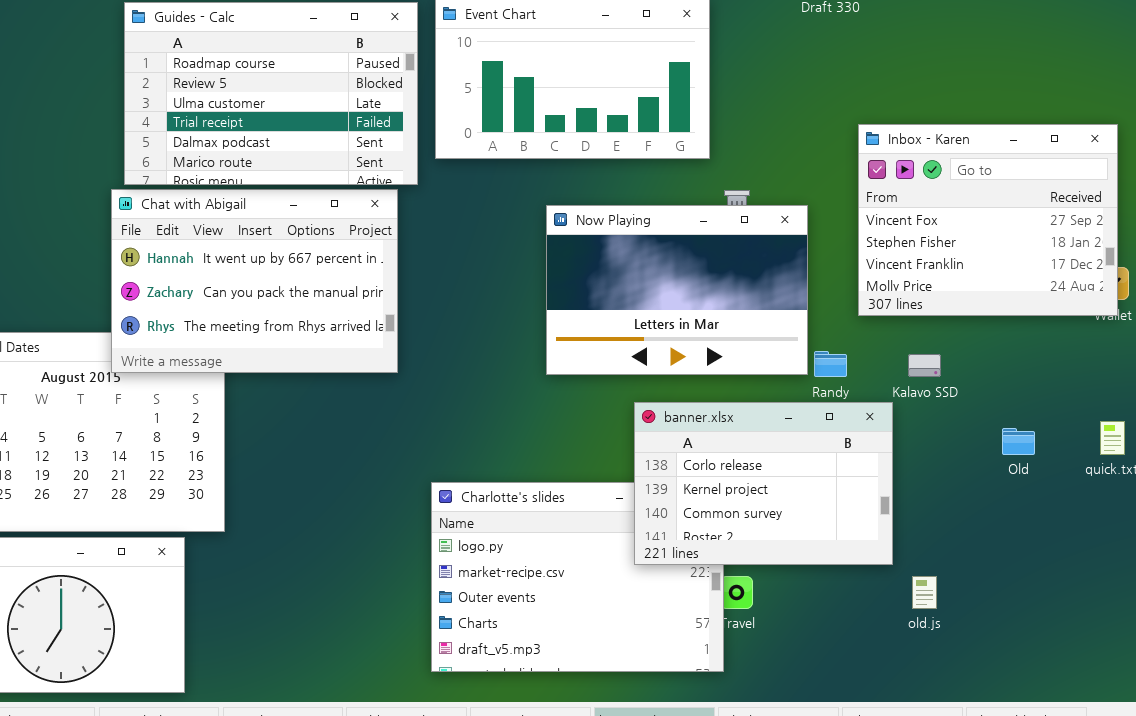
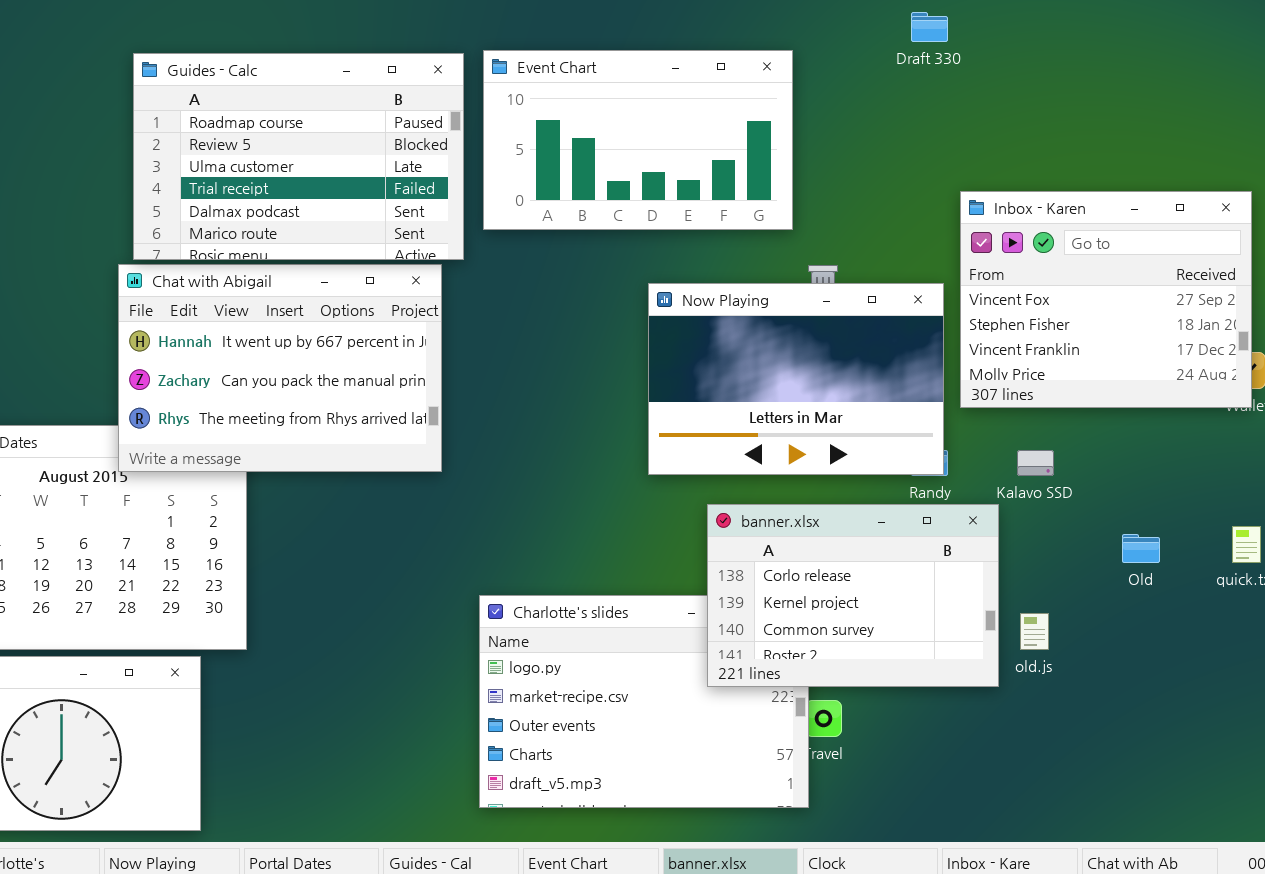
Now Playing: [546,205,808,375] -> [648,283,944,475], moved
old.js: [912,576,937,609] -> [1020,613,1049,650], moved

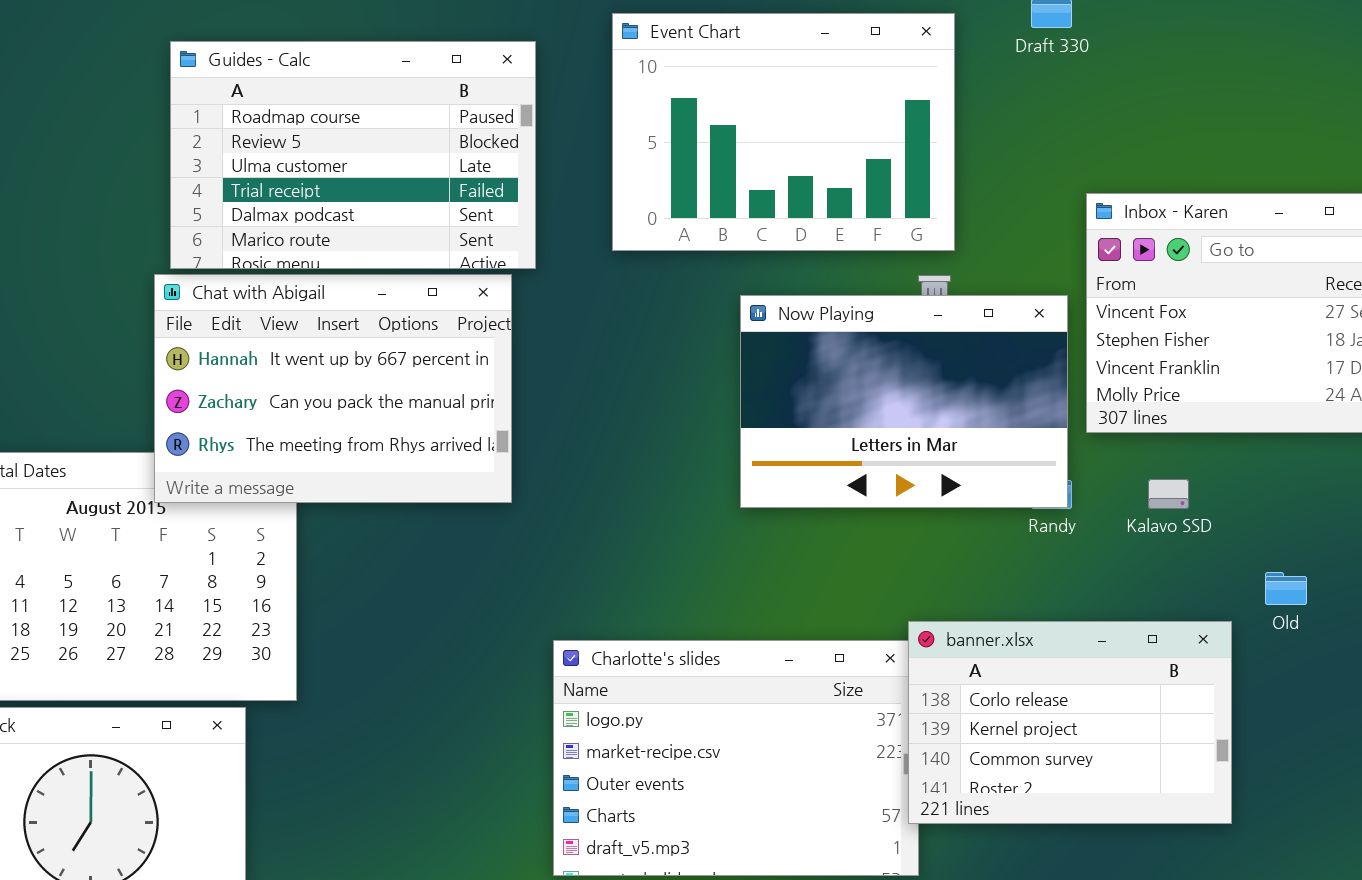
Event Chart: [483,50,793,230] -> [612,13,955,251], moved, resized
banner.xlsx: [707,504,999,687] -> [908,621,1232,824], moved

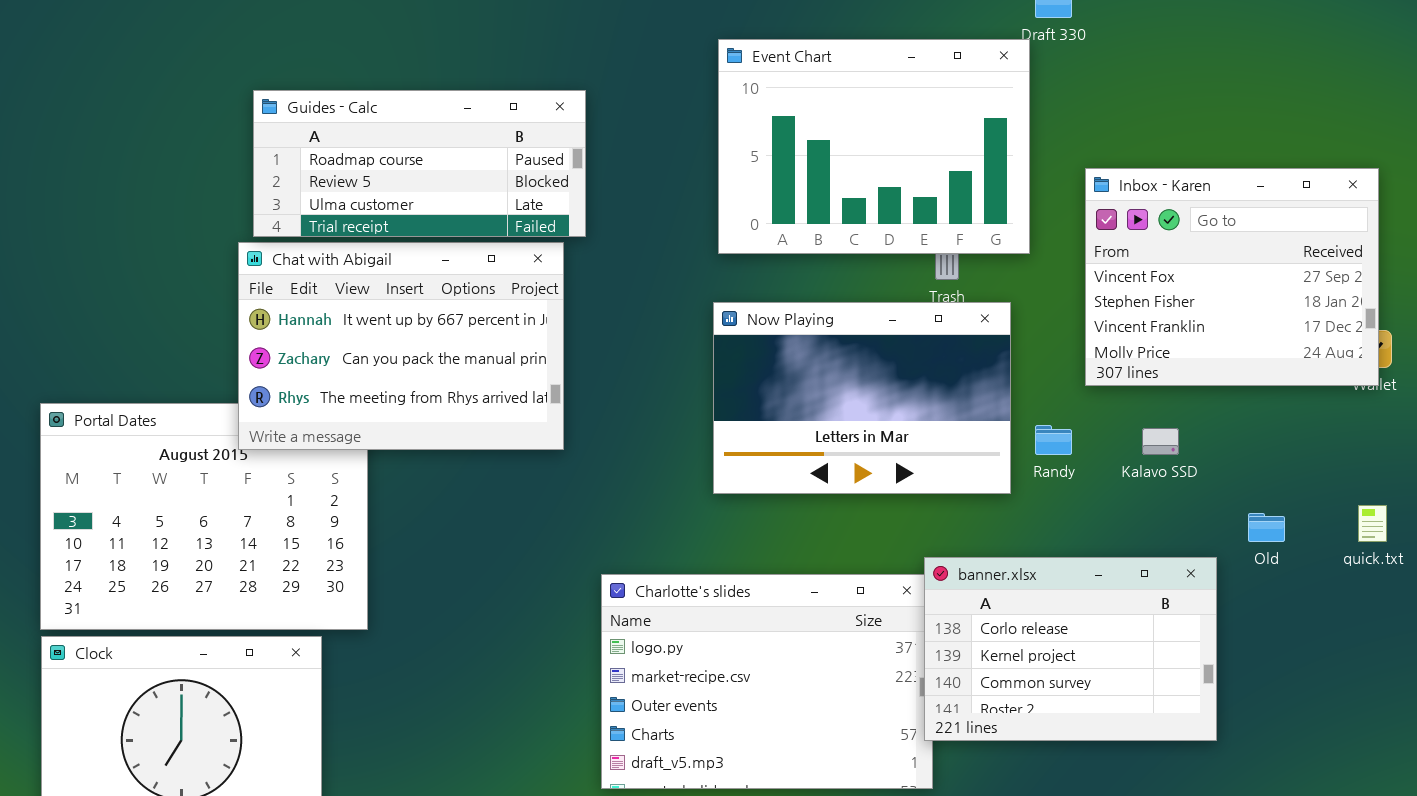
Event Chart: [612,13,955,251] -> [718,39,1030,254], moved
Guides - Calc: [170,41,536,269] -> [253,90,586,237], resized
Now Playing: [740,295,1068,508] -> [713,302,1011,494], moved

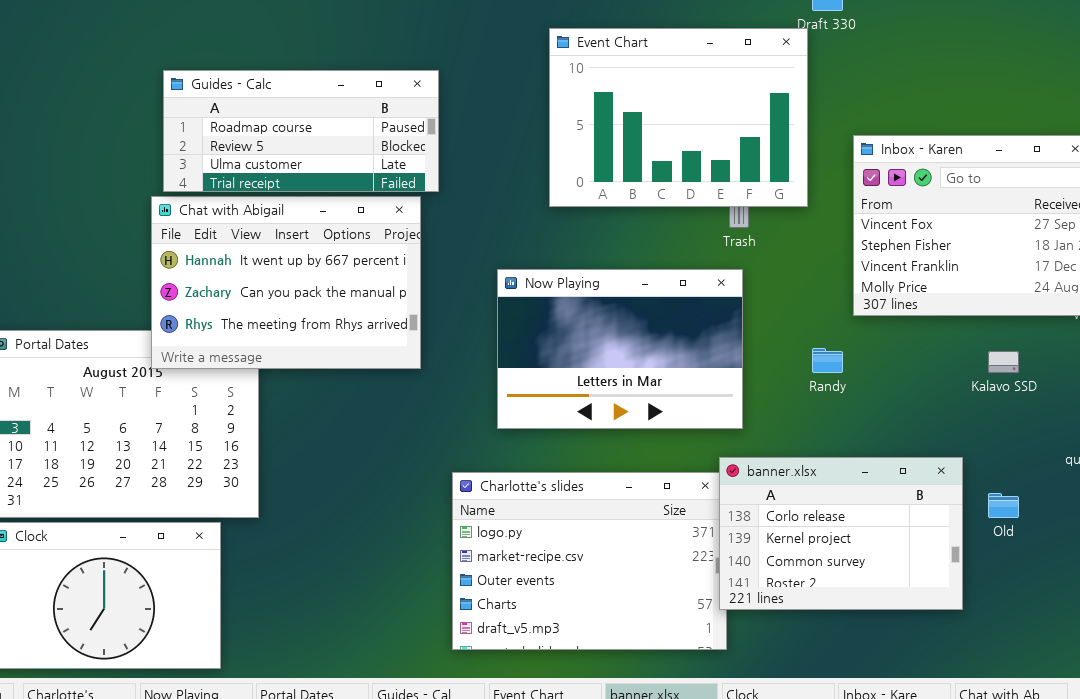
Now Playing: [713,302,1011,494] -> [497,269,743,429], moved
Kalavo SSD: [1142,428,1179,455] -> [988,351,1019,373], moved
Old: [1248,513,1285,542] -> [988,493,1019,518], moved

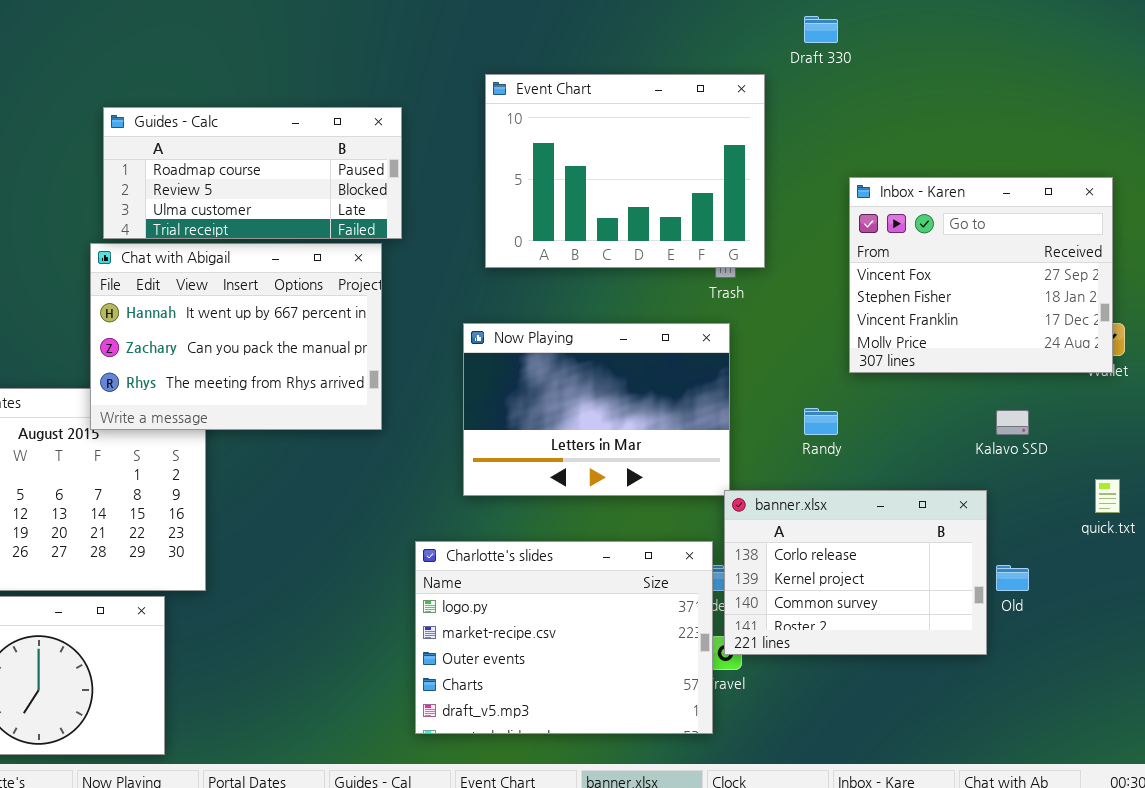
Event Chart: [549,28,808,207] -> [485,74,765,268], moved
banner.xlsx: [719,457,963,610] -> [724,490,987,655], moved

